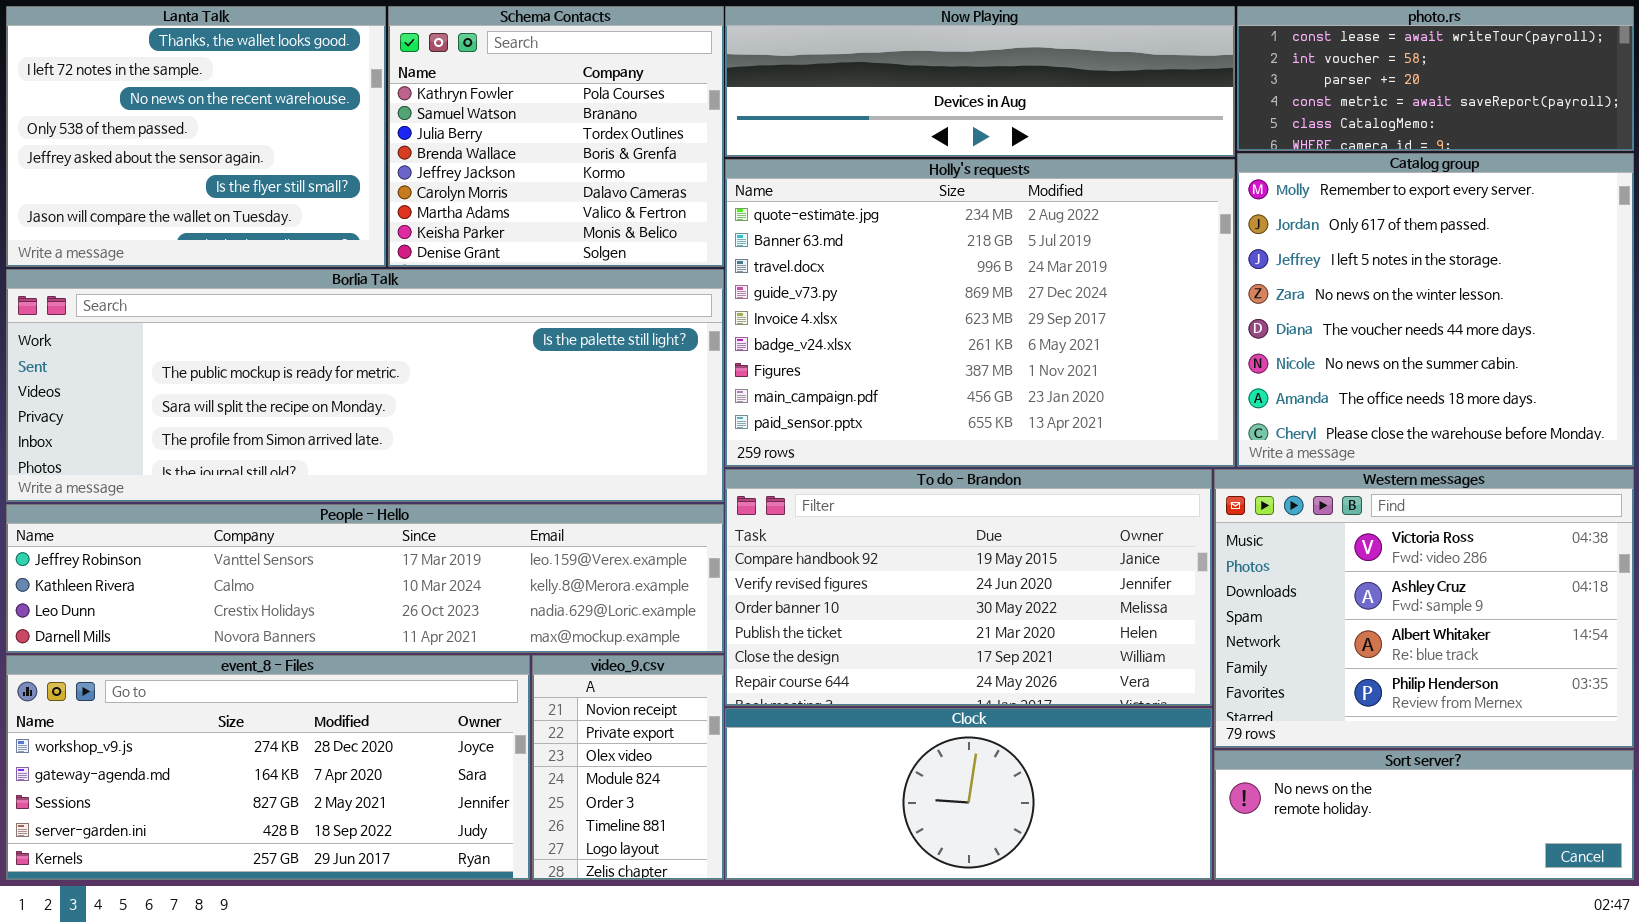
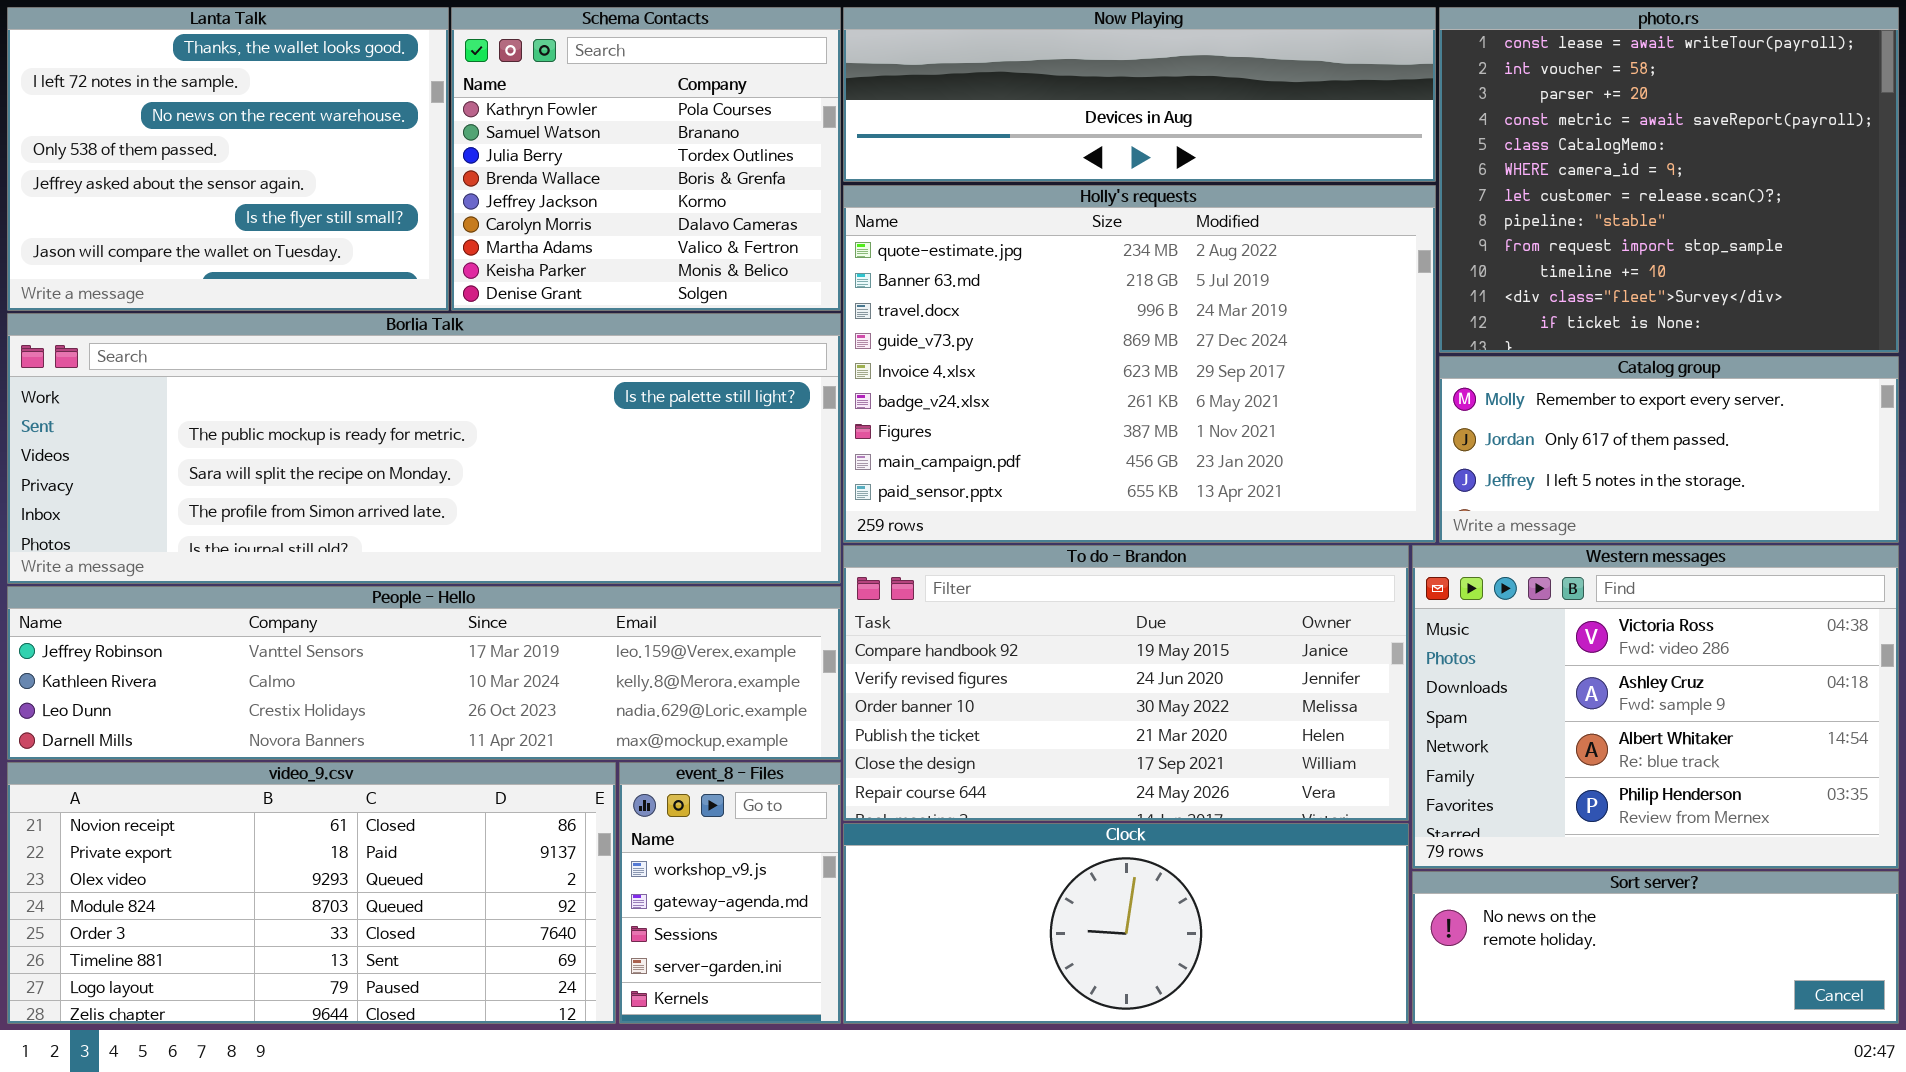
photo.rs: [1237,6,1634,151] -> [1439,7,1899,353], resized
Catalog group: [1237,153,1634,467] -> [1439,356,1899,543], resized
event_8 - Files: [6,655,530,880] -> [619,762,841,1024], moved, resized
video_9.csv: [532,655,724,880] -> [7,762,616,1024], moved, resized

